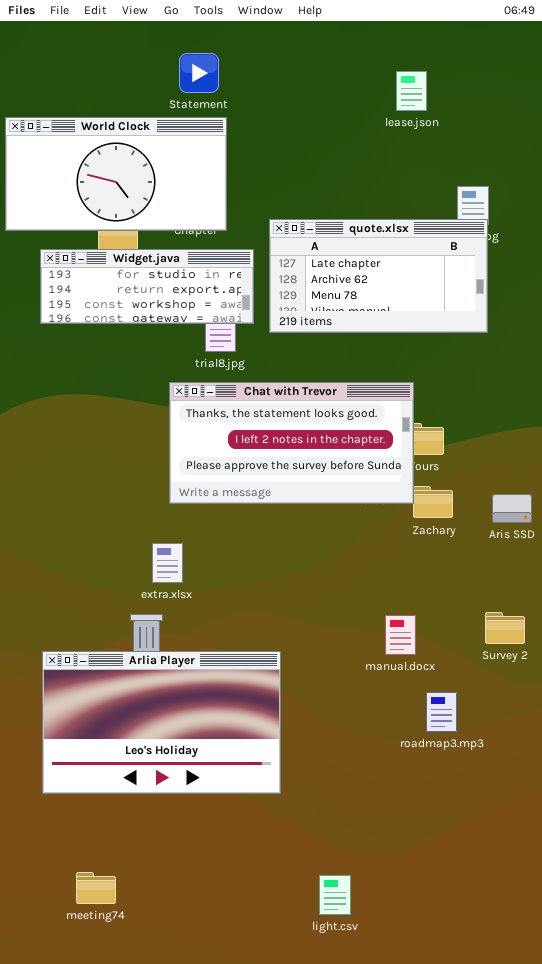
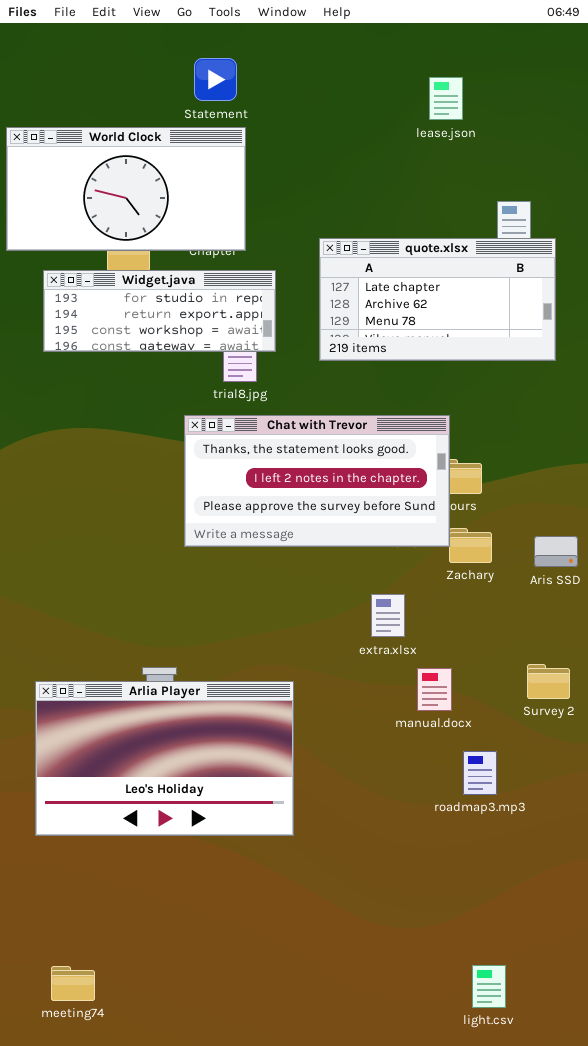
quote.xlsx: [269,219,488,333] -> [319,238,556,361], moved
extra.xlsx: [152,543,183,583] -> [371,594,405,637], moved
Arlia Player: [42,651,281,794] -> [35,681,294,836], moved
meeting74: [76,872,116,904] -> [51,966,95,1001], moved
light.csv: [319,875,351,915] -> [472,965,506,1008], moved

